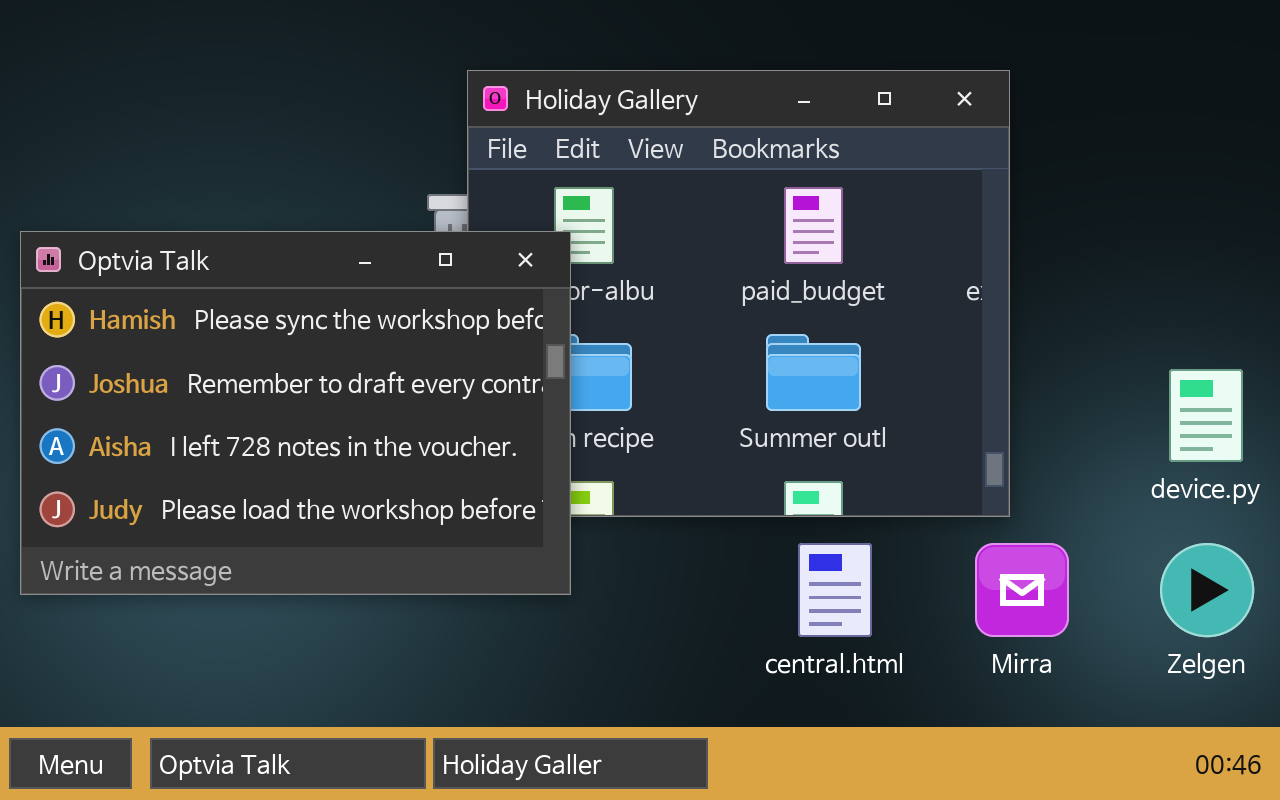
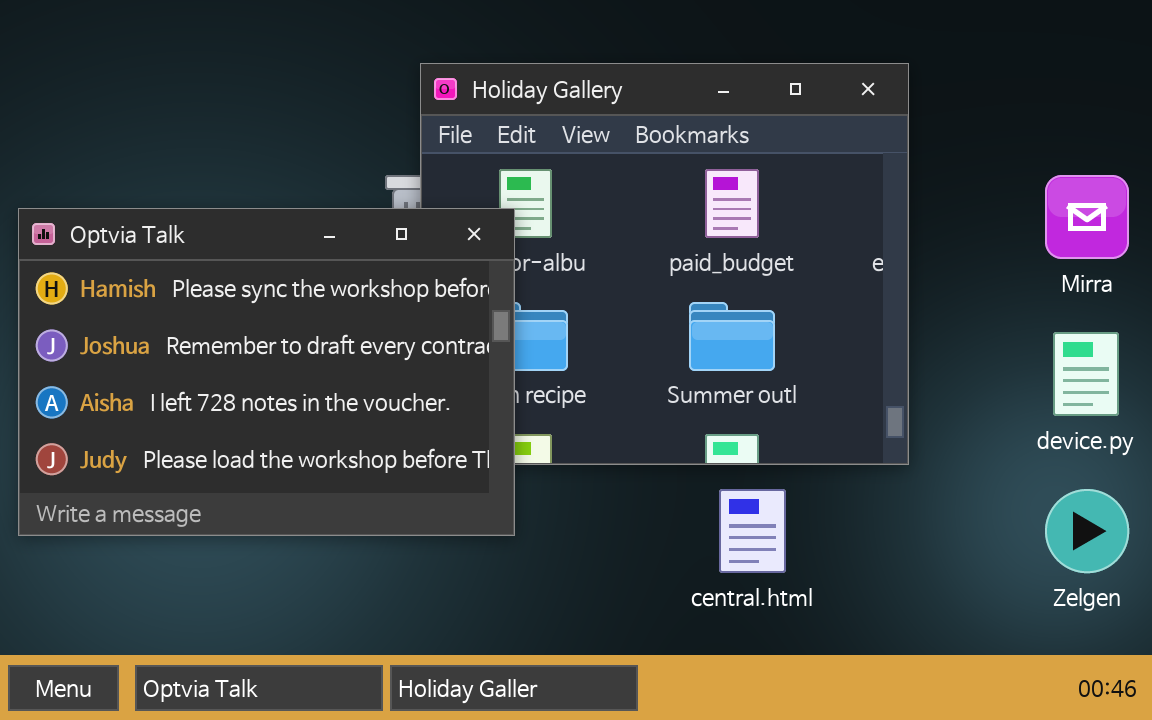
Mirra: [975,543,1069,637] -> [1045,175,1129,259], moved

